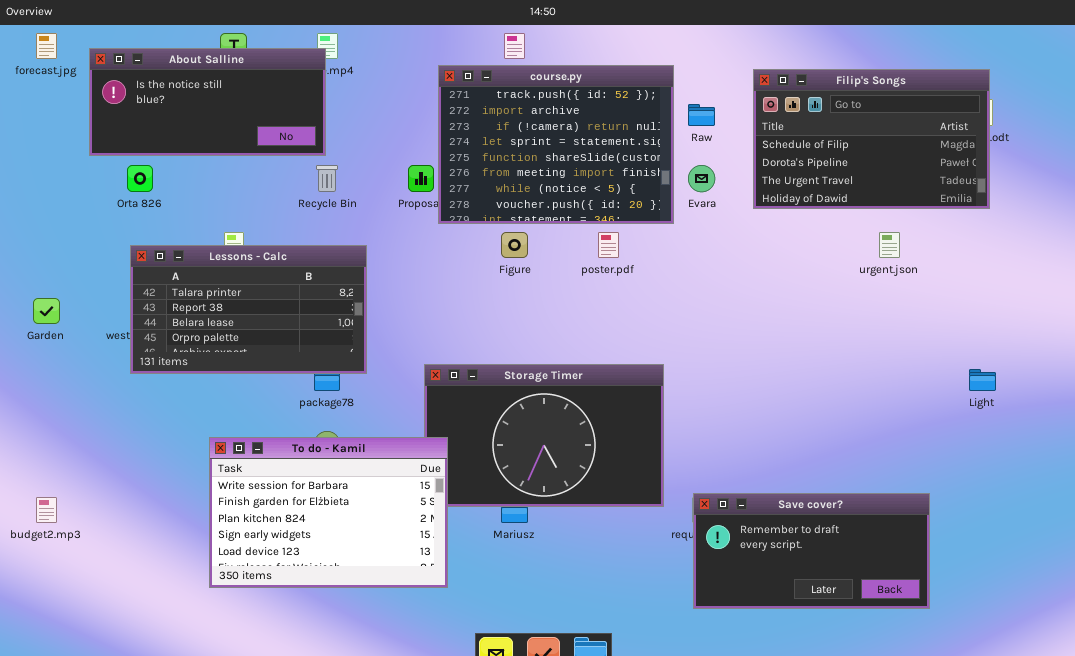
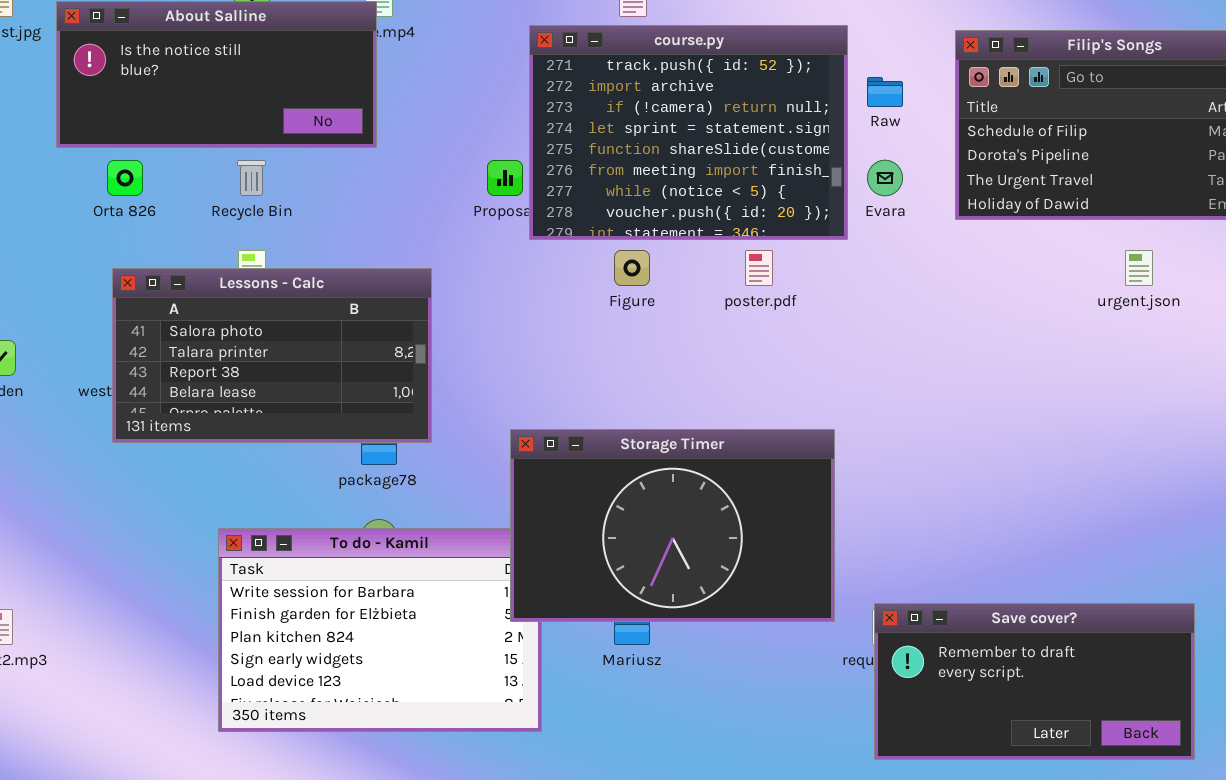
Recycle Bin: [316,165,338,192] -> [237,160,266,196], moved
Lessons - Calc: [130,245,367,374] -> [112,268,432,443], scrolled up 1 row
Storage Timer: [424,364,664,507] -> [510,429,835,622], raised

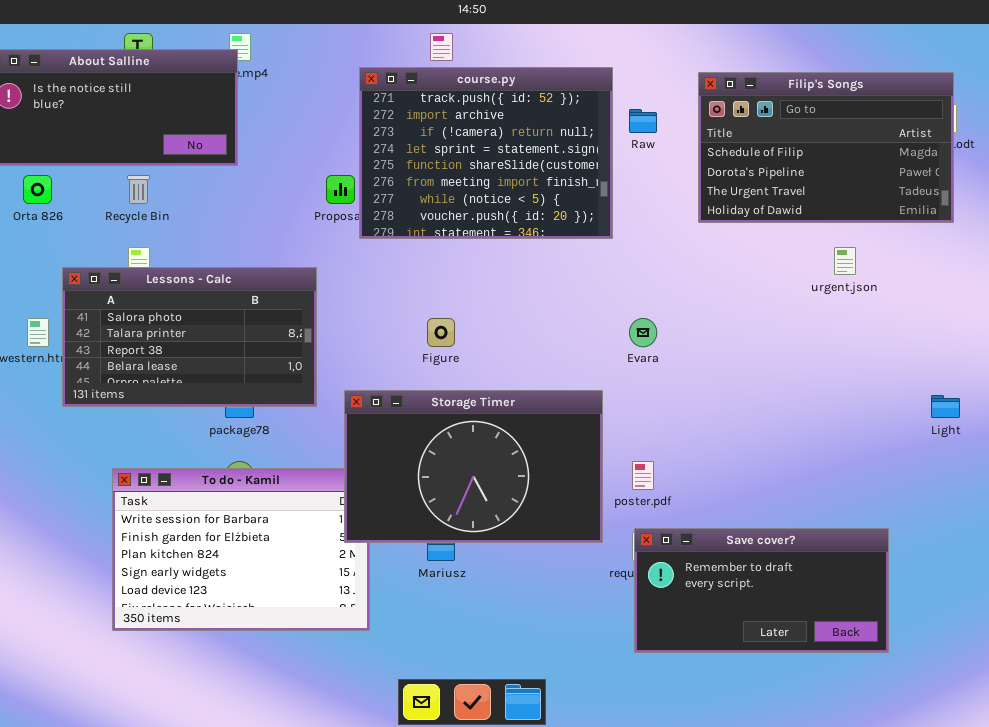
Evara: [867,160,903,196] -> [629,318,657,347], moved
Figure: [614,250,650,286] -> [427,318,455,347], moved
poster.pdf: [745,250,773,286] -> [632,461,654,490], moved
Lessons - Calc: [112,268,432,443] -> [62,267,317,407], moved

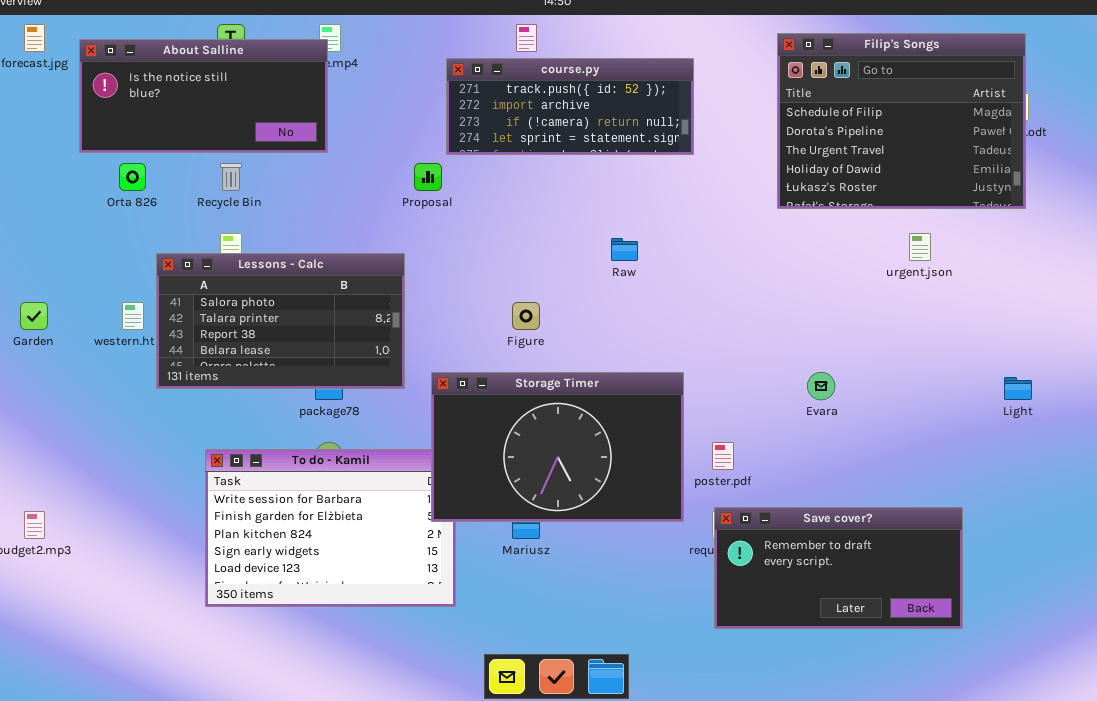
course.py: [359,67,613,239] -> [446,58,694,155], resized
Filip's Songs: [698,72,954,223] -> [777,33,1026,209], resized
Raw: [629,109,657,133] -> [611,238,638,261], moved
Evara: [629,318,657,347] -> [807,372,835,400], moved

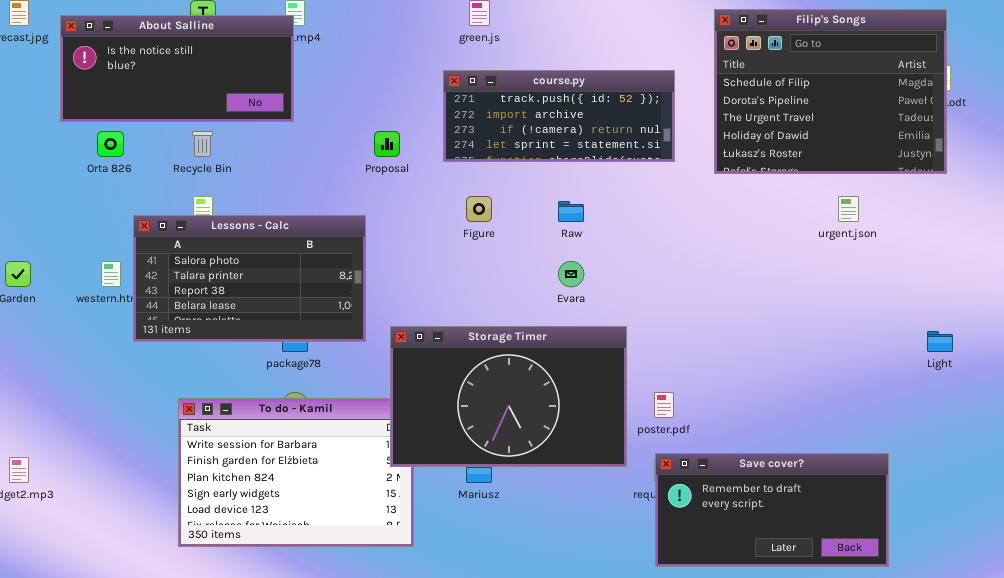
course.py: [446,58,694,155] -> [443,70,675,162], moved
Figure: [512,302,540,330] -> [466,196,492,222], moved
Evara: [807,372,835,400] -> [558,261,584,287], moved

